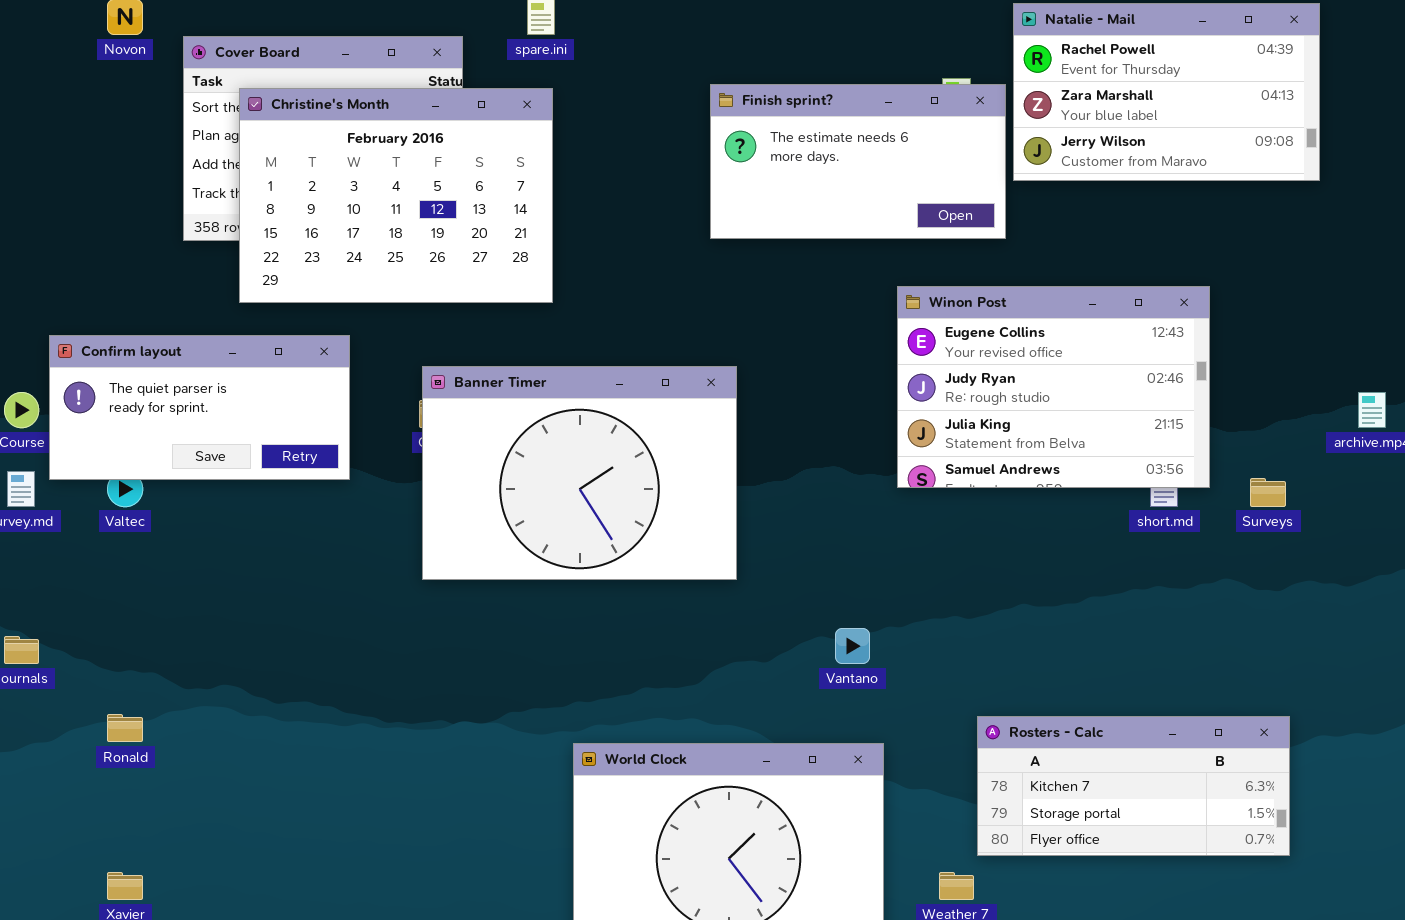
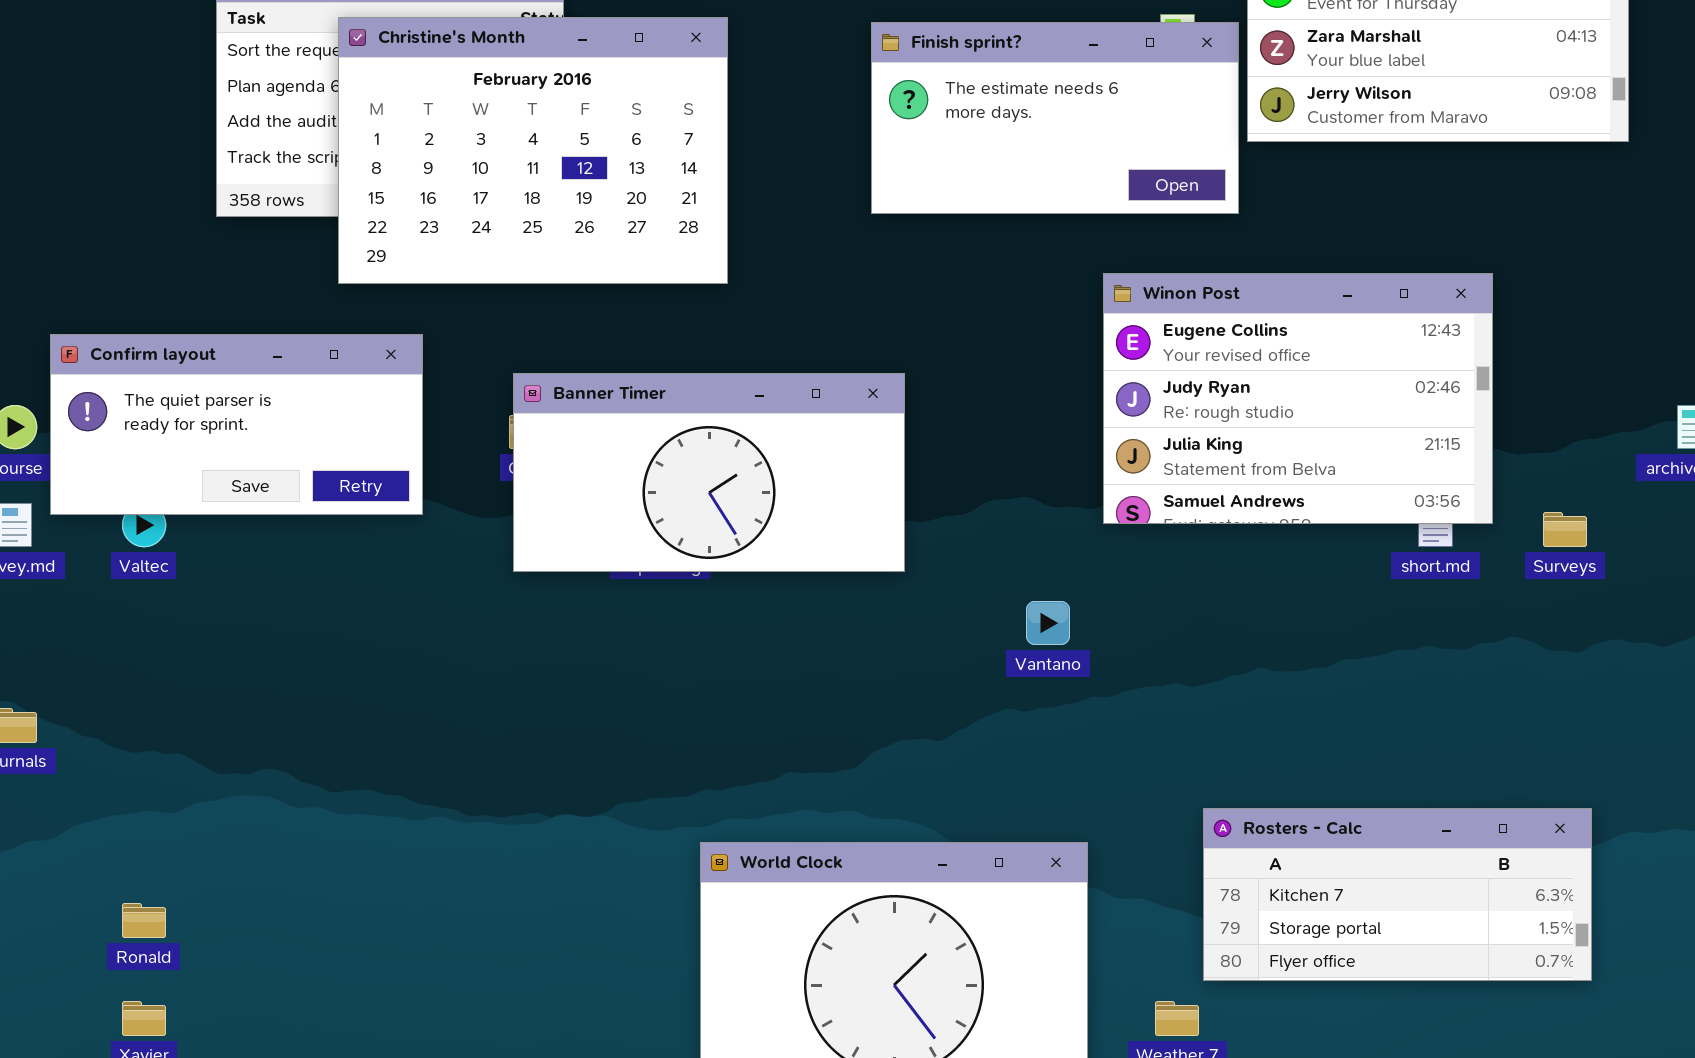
Christine's Month: [239,88,553,303] -> [338,17,728,284], moved
Banner Timer: [422,366,737,580] -> [513,373,905,572], resized
Vantano: [835,628,870,664] -> [1026,601,1070,645], moved
Ronald: [107,714,143,742] -> [122,903,166,938], moved

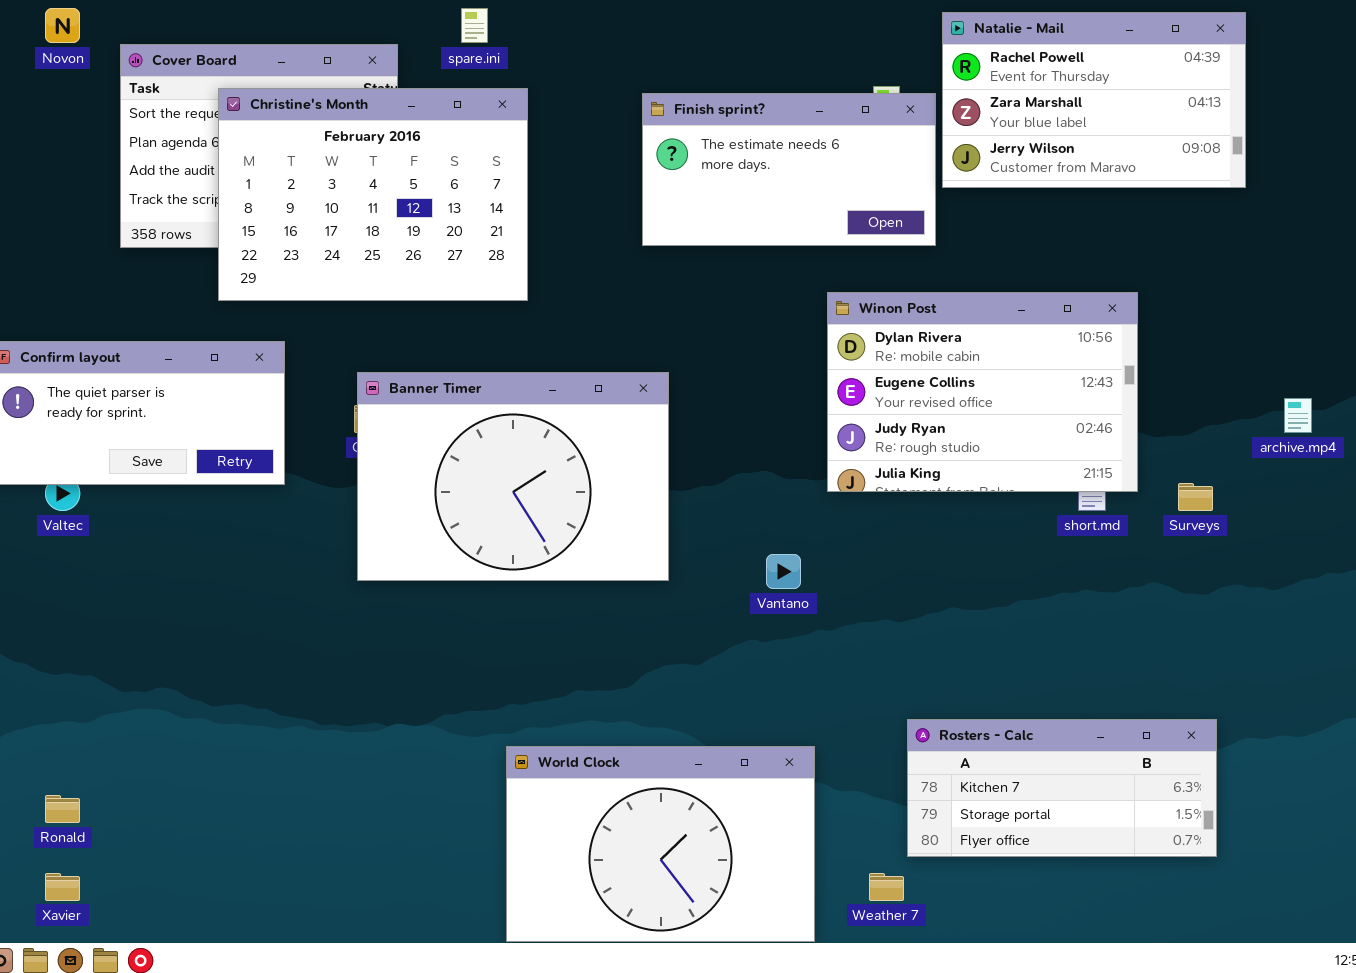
Winon Post: [1103,273,1493,524] -> [827,292,1138,492], scrolled up 1 row
Banner Timer: [513,373,905,572] -> [357,372,669,581], resized

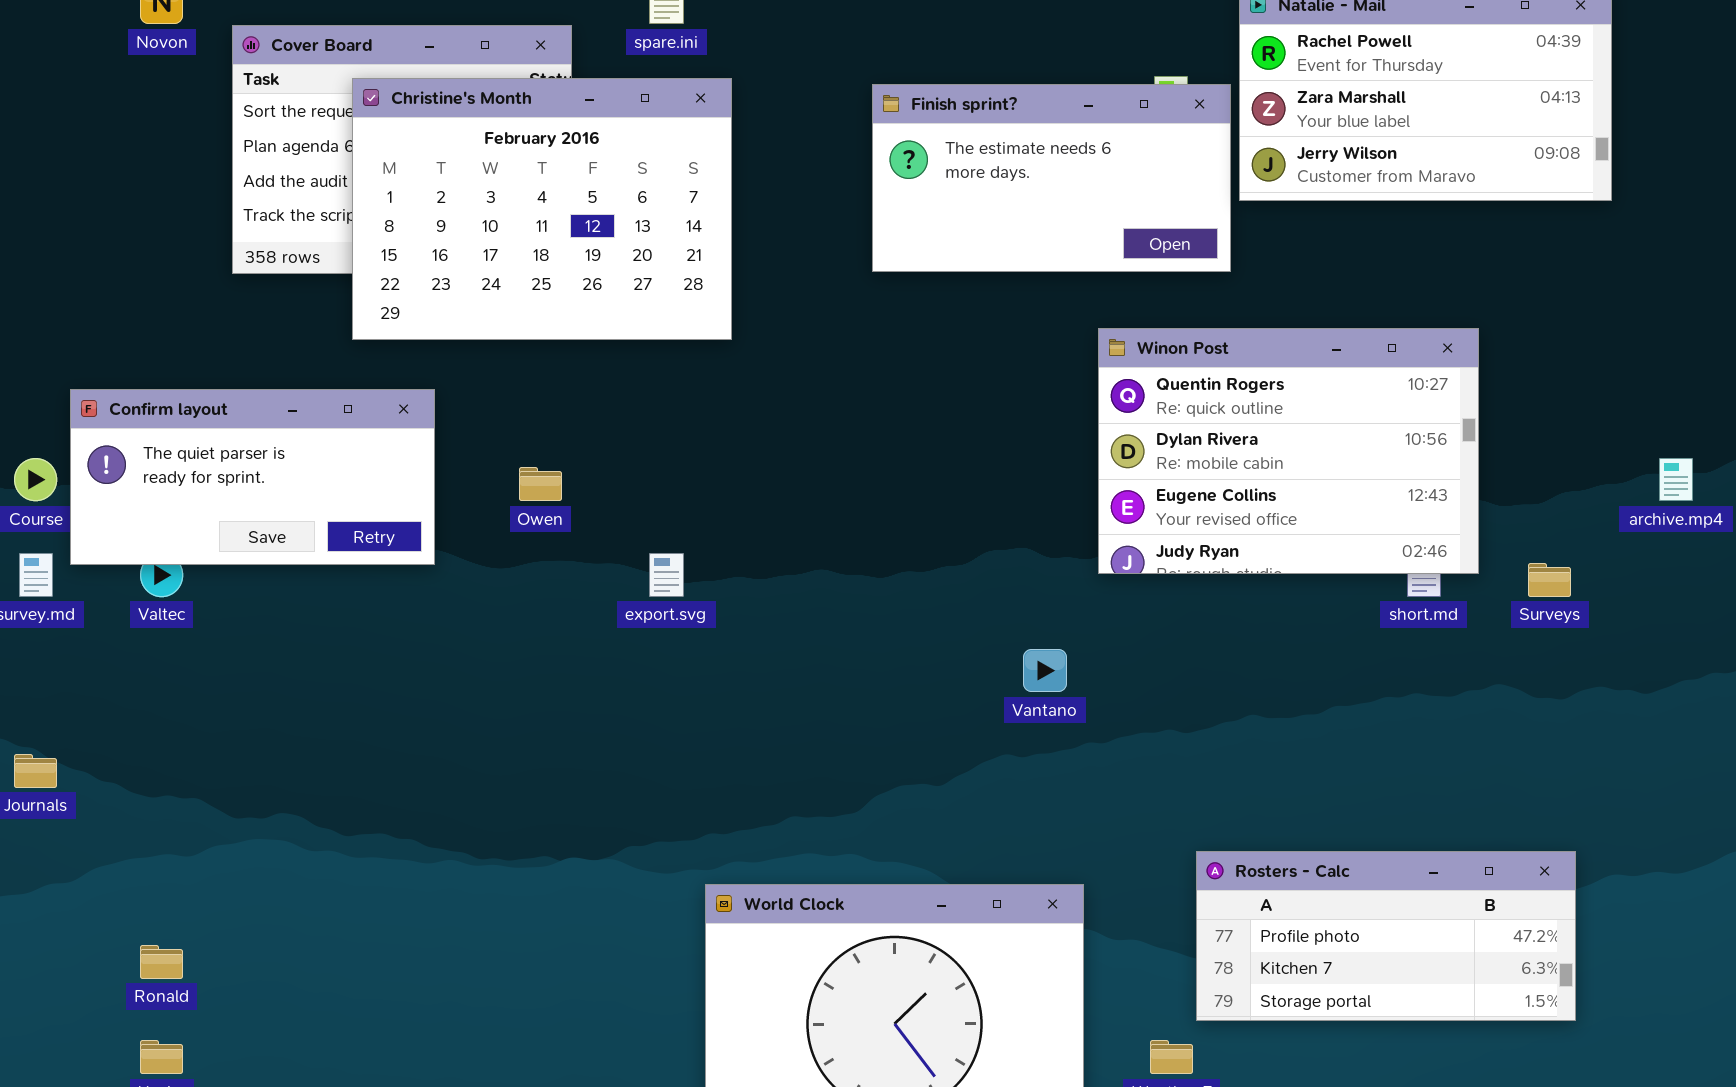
Winon Post: [827,292,1138,492] -> [1098,328,1479,574], scrolled up 1 row
Banner Timer: [357,372,669,581] -> none, closed
Rosters - Calc: [907,719,1217,857] -> [1196,851,1576,1021], scrolled up 1 row

